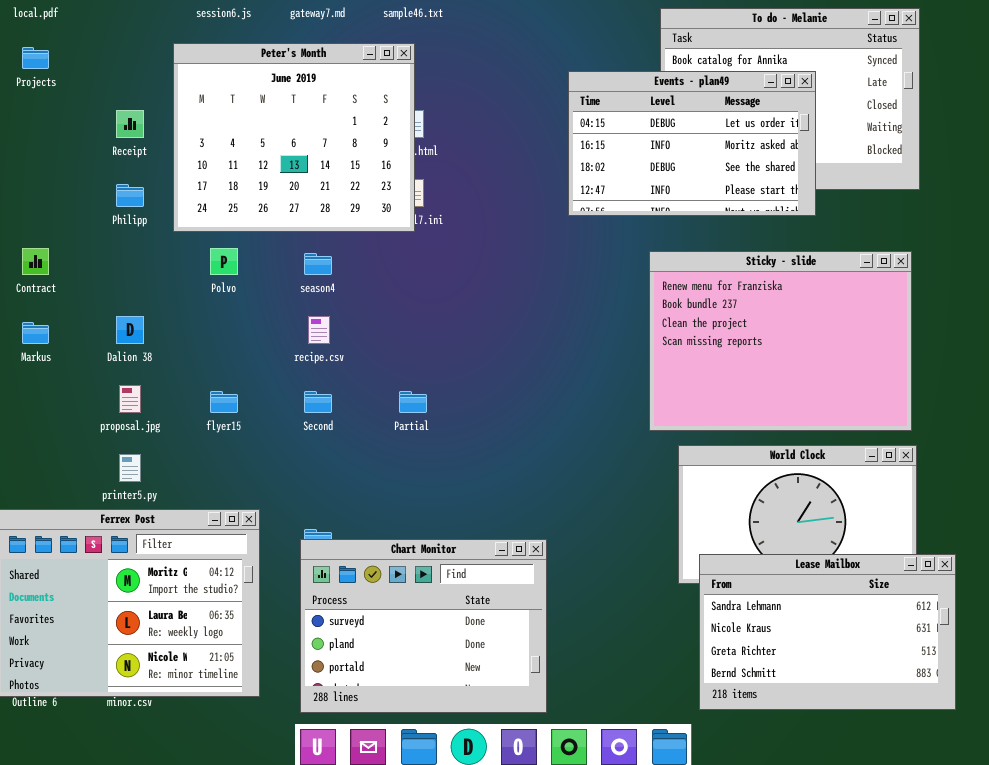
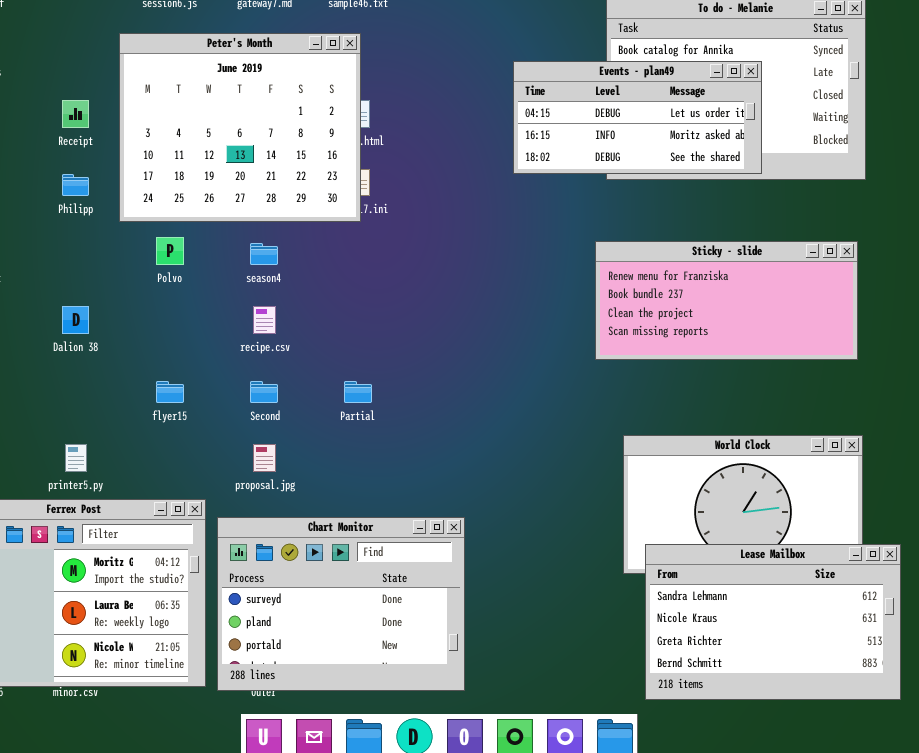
Events - plan49: [568,71,816,216] -> [513,61,762,174], resized
Sticky - slide: [649,251,912,431] -> [595,241,858,360], resized
proposal.jpg: [119,385,141,413] -> [253,444,276,472], moved
Chart Monitor: [300,539,547,713] -> [217,517,465,691], moved

